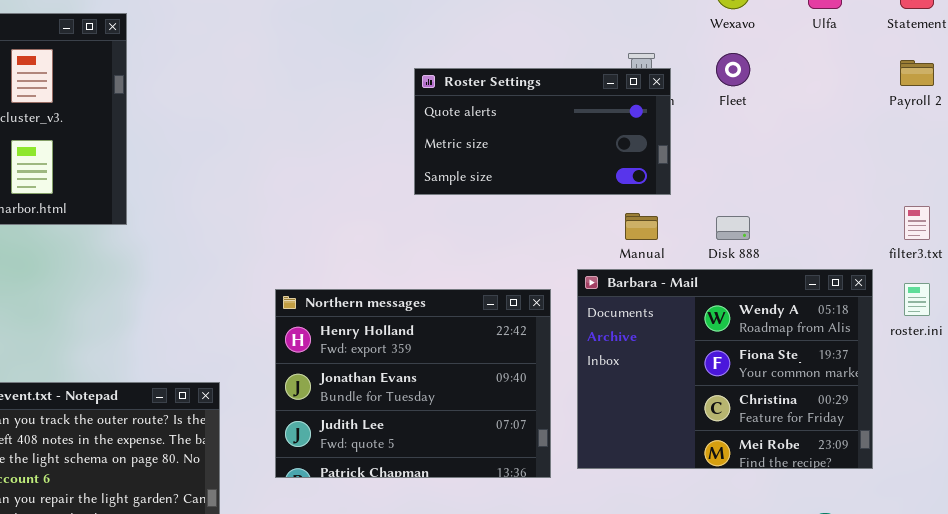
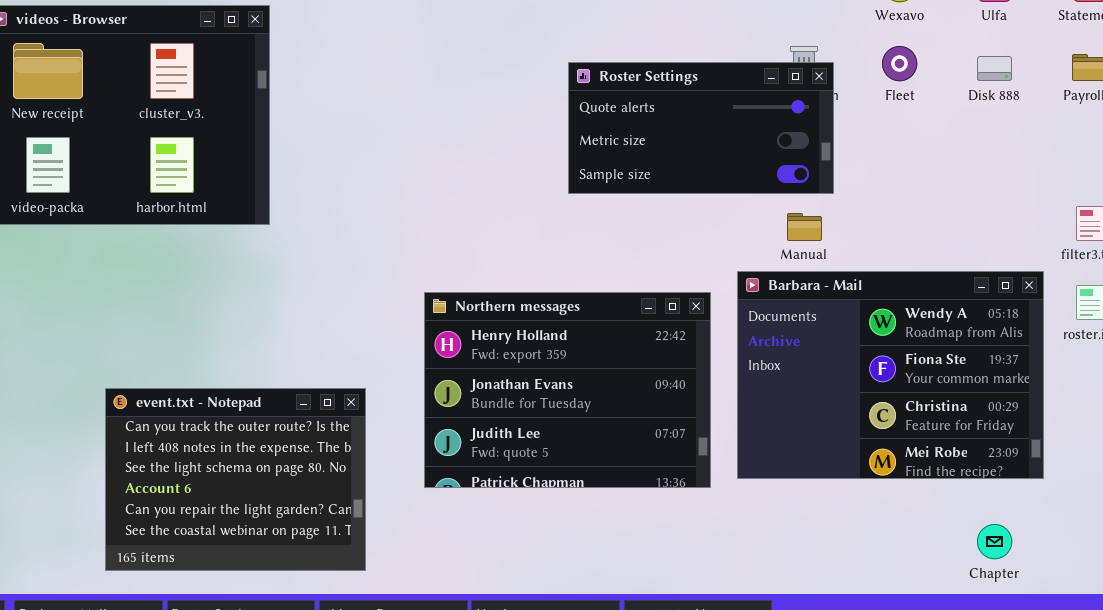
Disk 888: [716,216,750,240] -> [977,56,1012,81], moved

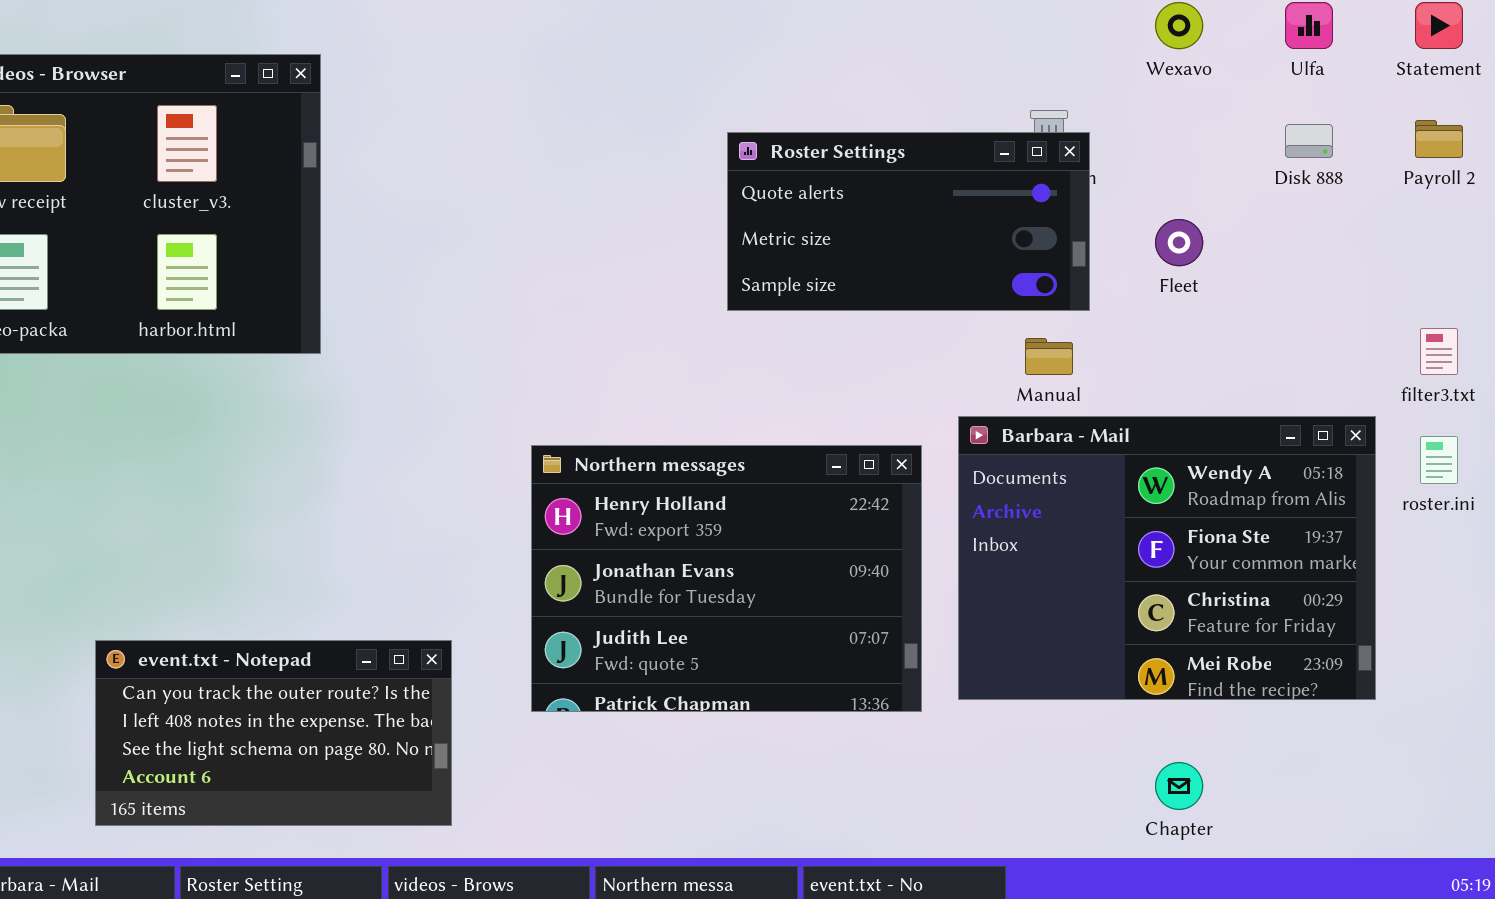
Fleet: [882,46,917,81] -> [1155,219,1203,266], moved
event.txt - Notepad: [105,388,366,571] -> [95,640,452,826], resized
Chapter: [977,524,1012,559] -> [1155,762,1203,810], moved

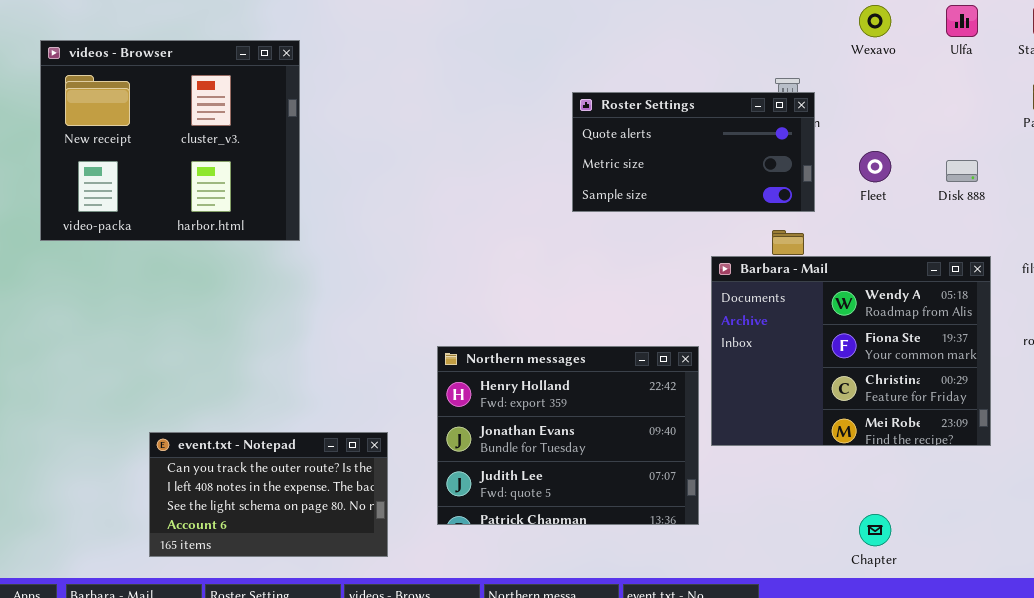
Disk 888: [1285,124,1333,158] -> [946,160,978,182], moved
Barbara - Mail: [958,416,1376,700] -> [711,256,991,446], moved
Northern messages: [531,445,922,712] -> [437,346,699,525], moved

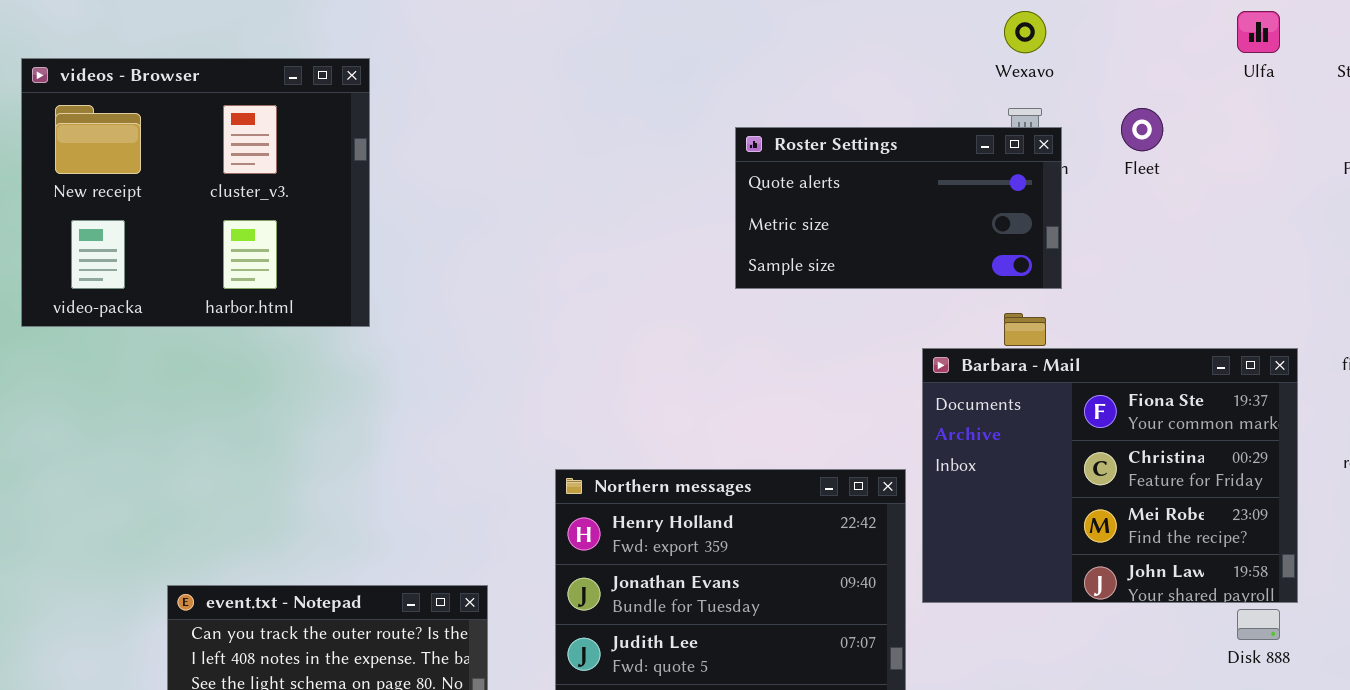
Wexavo: [859,5,891,37] -> [1004,11,1046,53], moved
Fleet: [859,151,891,182] -> [1121,108,1163,151], moved
Disk 888: [946,160,978,182] -> [1237,609,1280,640], moved
Barbara - Mail: [711,256,991,446] -> [922,348,1298,603], scrolled down 1 row

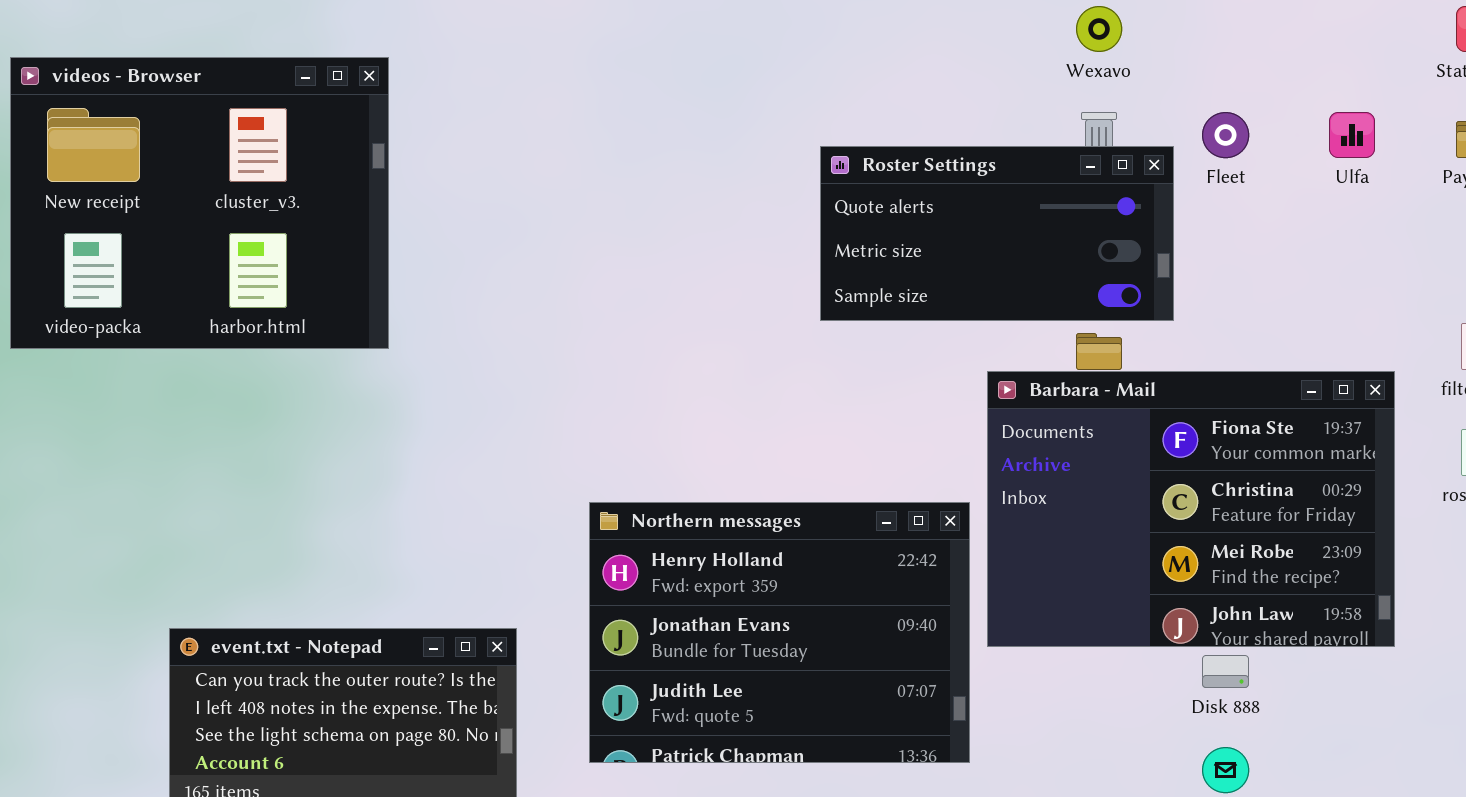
Ulfa: [1237,11,1280,53] -> [1329,112,1375,158], moved
Roster Settings: [735,127,1062,289] -> [820,146,1174,321], moved
Disk 888: [1237,609,1280,640] -> [1202,655,1249,688], moved

